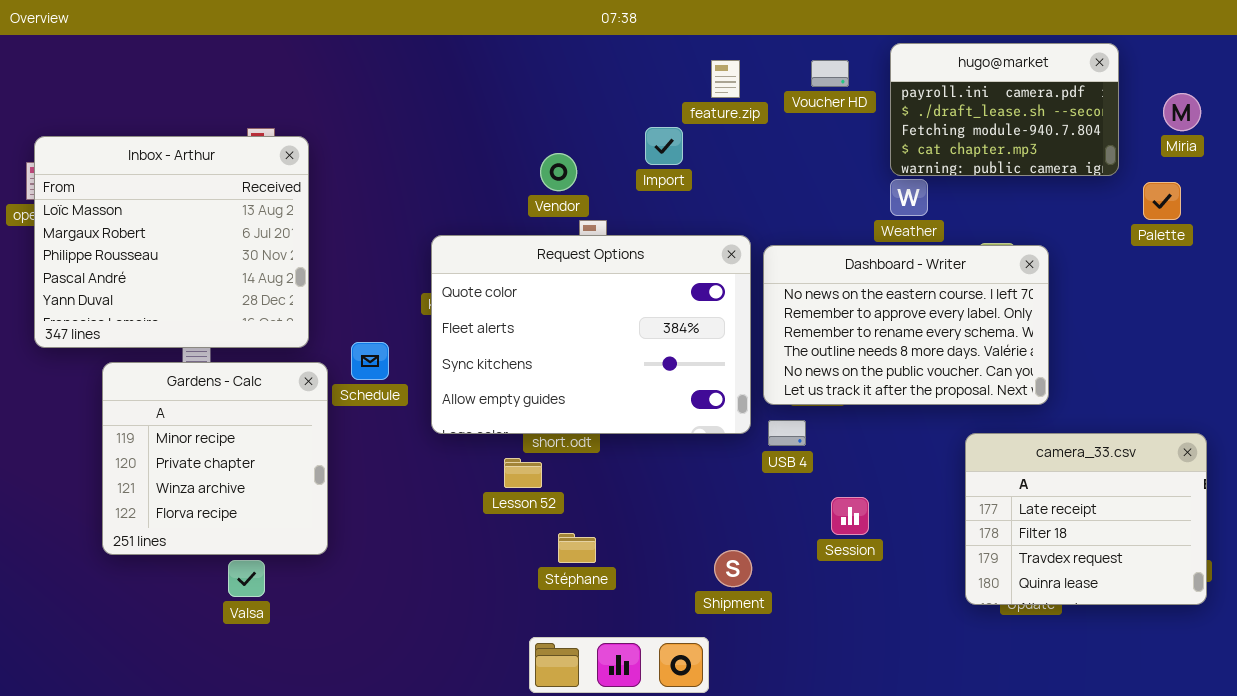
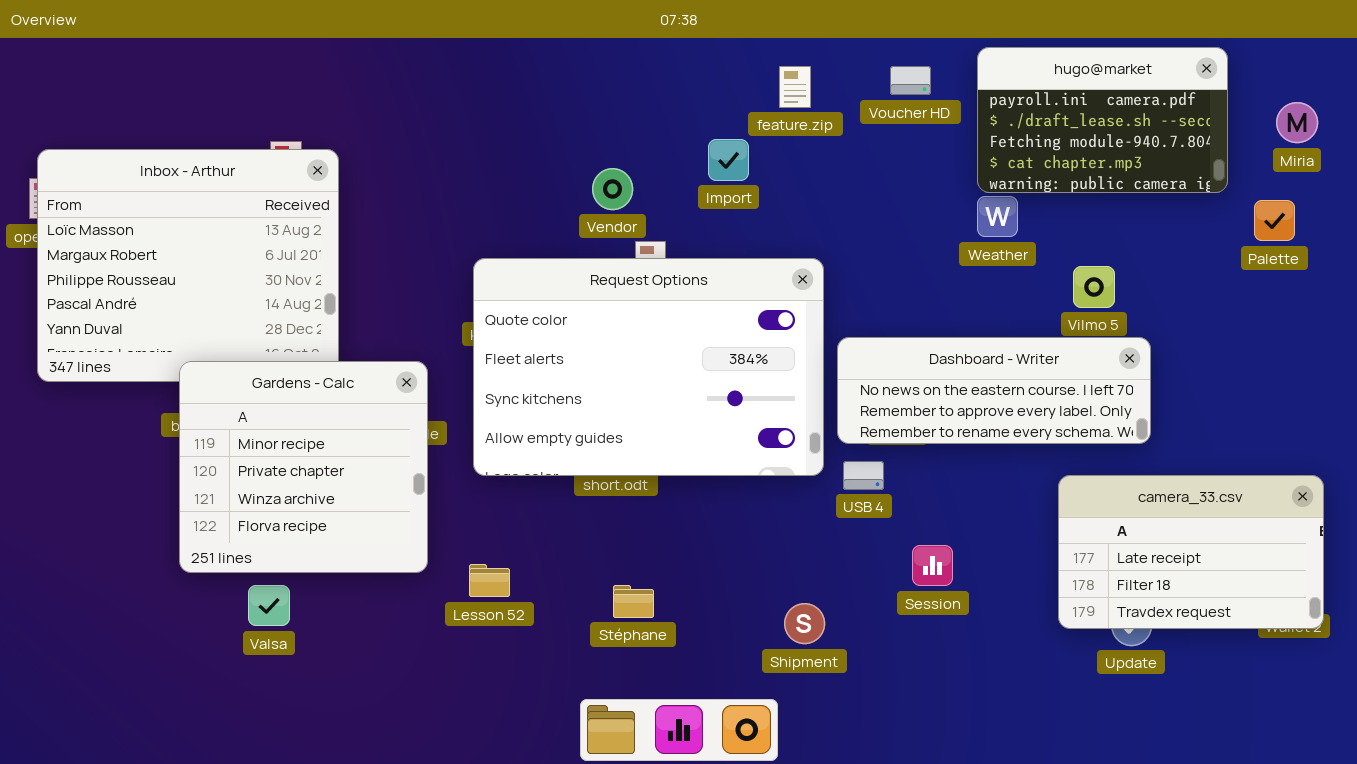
Dashboard - Writer: [763,245,1049,405] -> [837,337,1151,444], resized
Gardens - Calc: [102,362,328,555] -> [179,361,428,573], moved
camera_33.csv: [965,433,1207,605] -> [1058,475,1324,629], resized
Lesson 52: [504,458,542,488] -> [469,564,510,597], moved
Valsa: [228,560,265,597] -> [248,585,290,626], moved

